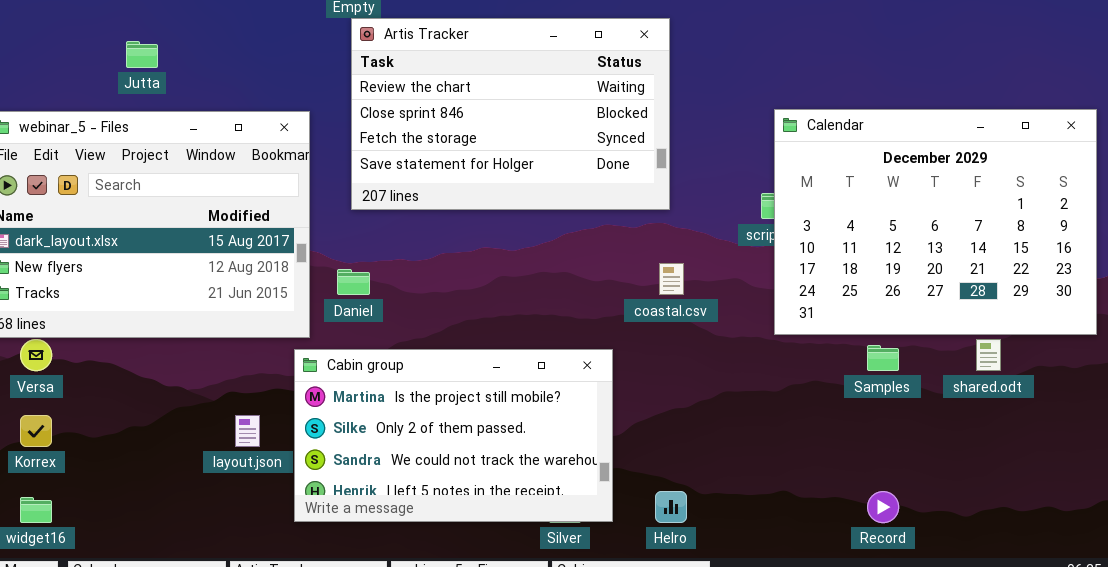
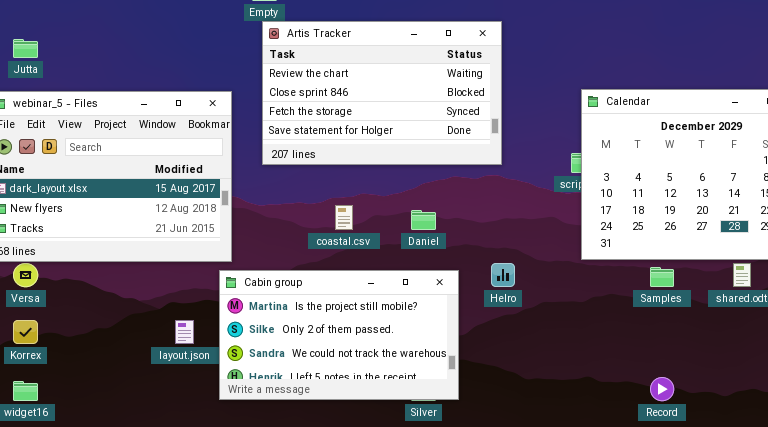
Jutta: [126,41,158,68] -> [13,39,38,58], moved
coastal.csv: [659,263,684,295] -> [335,205,353,230], moved
Daniel: [337,269,370,295] -> [411,210,436,230], moved
Helro: [655,491,687,523] -> [491,263,515,287], moved

